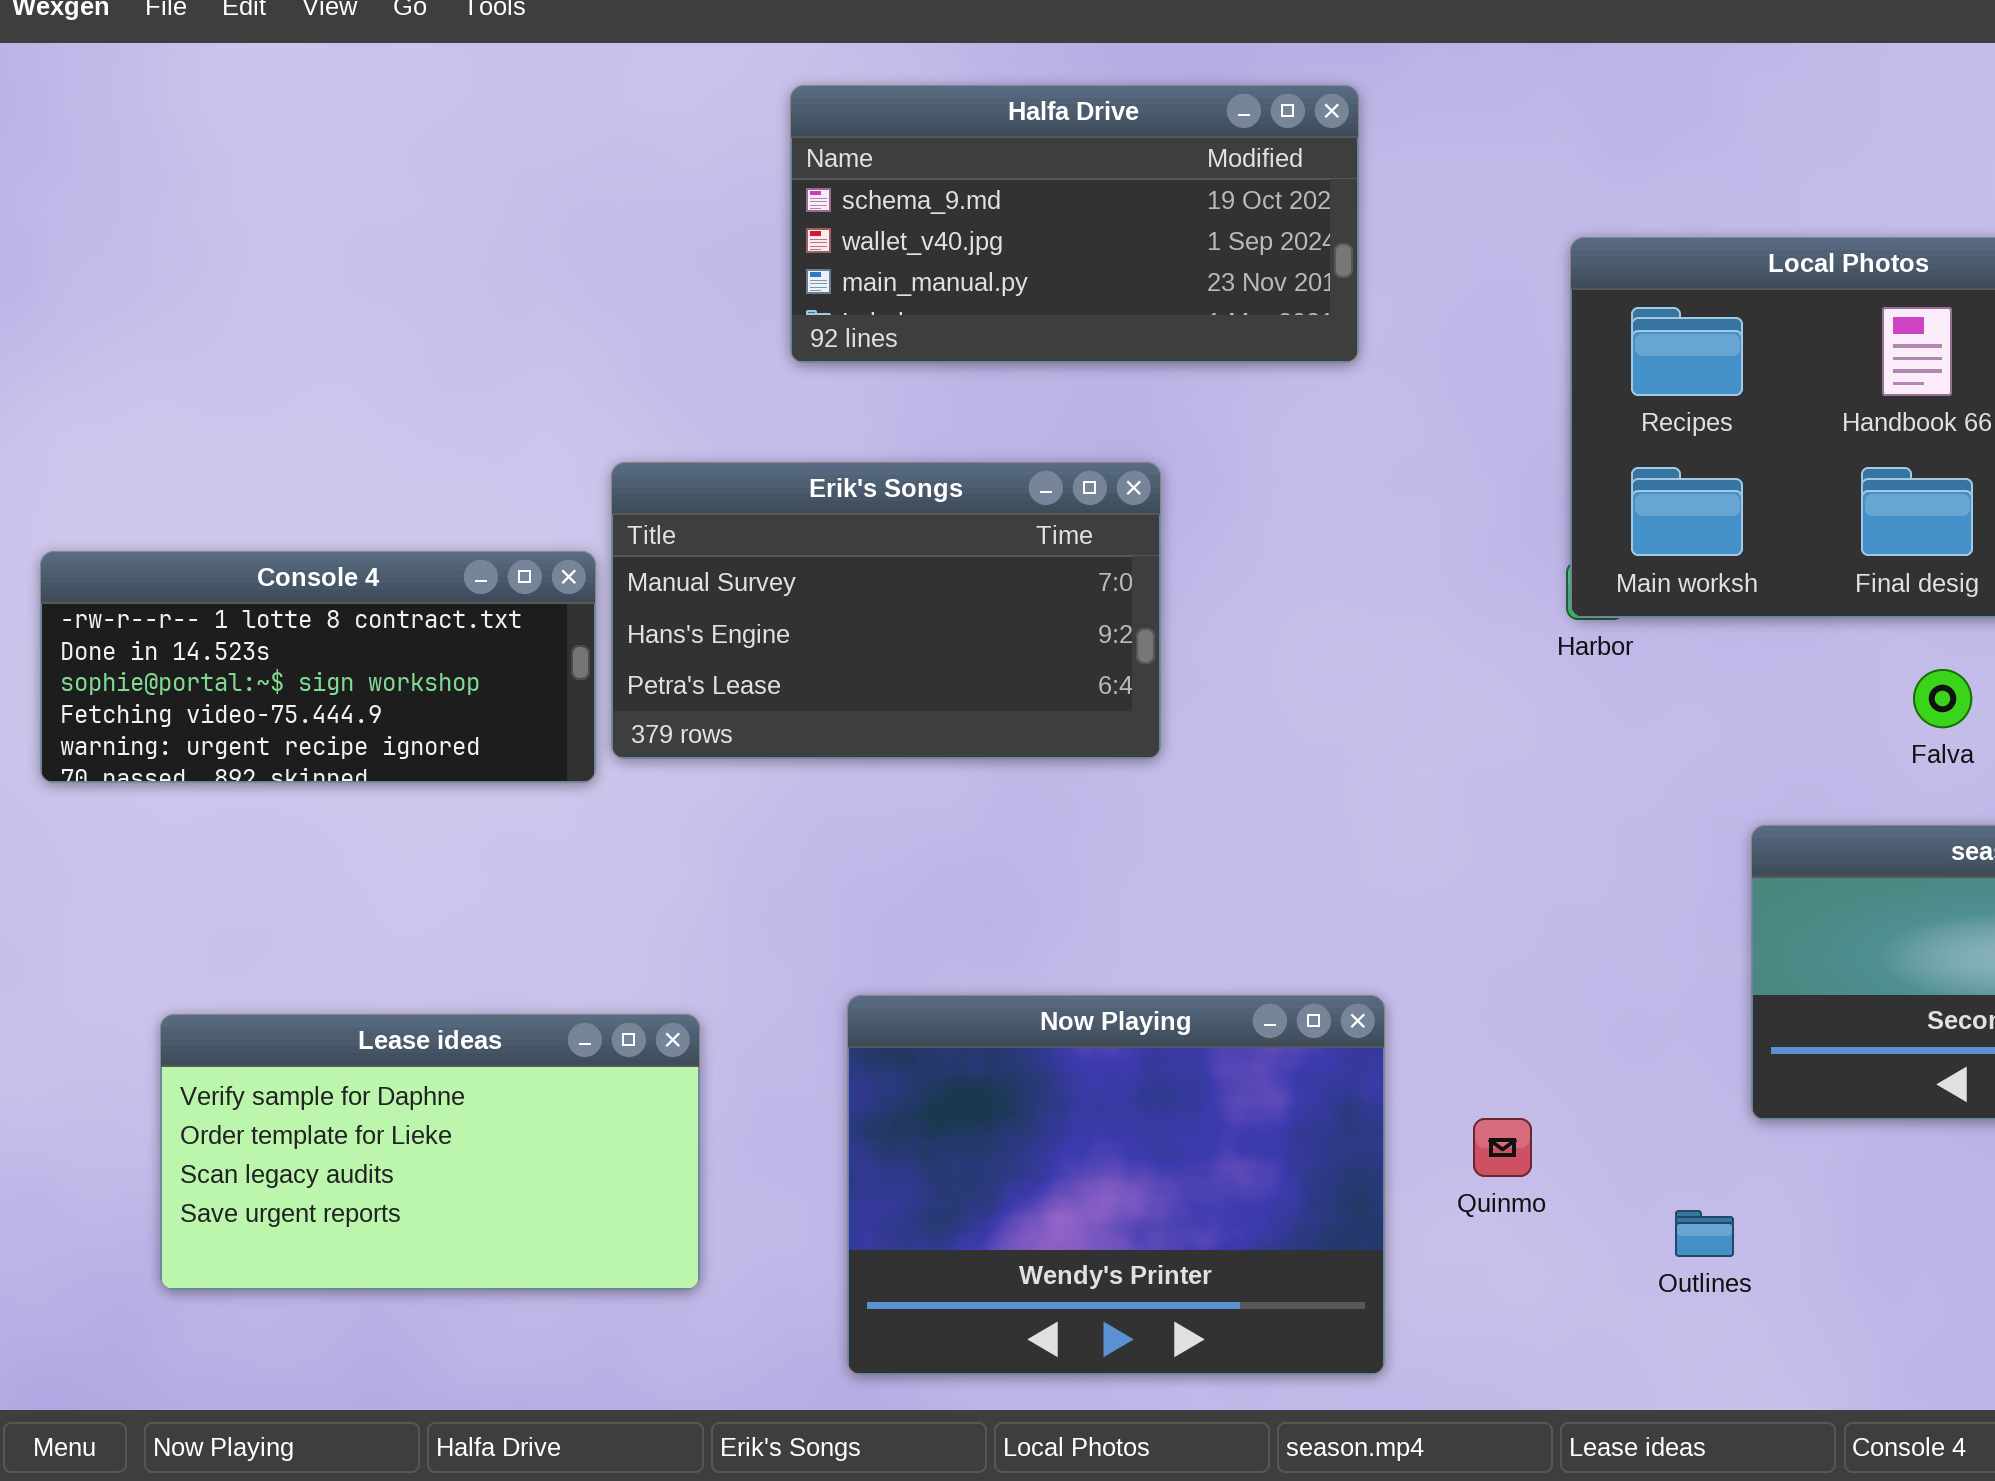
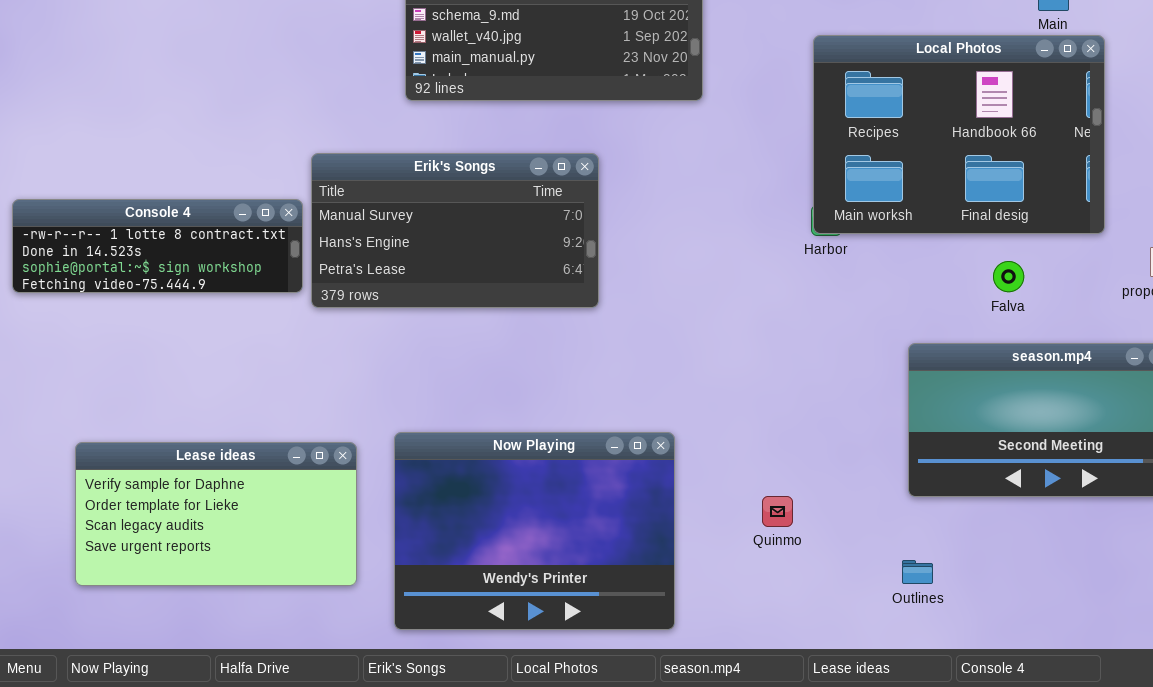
Console 4: [40,551,596,783] -> [12,199,303,293], resized
Now Playing: [847,995,1385,1375] -> [394,432,675,630], moved
Outlines: [1675,1210,1734,1257] -> [902,560,933,584], moved

